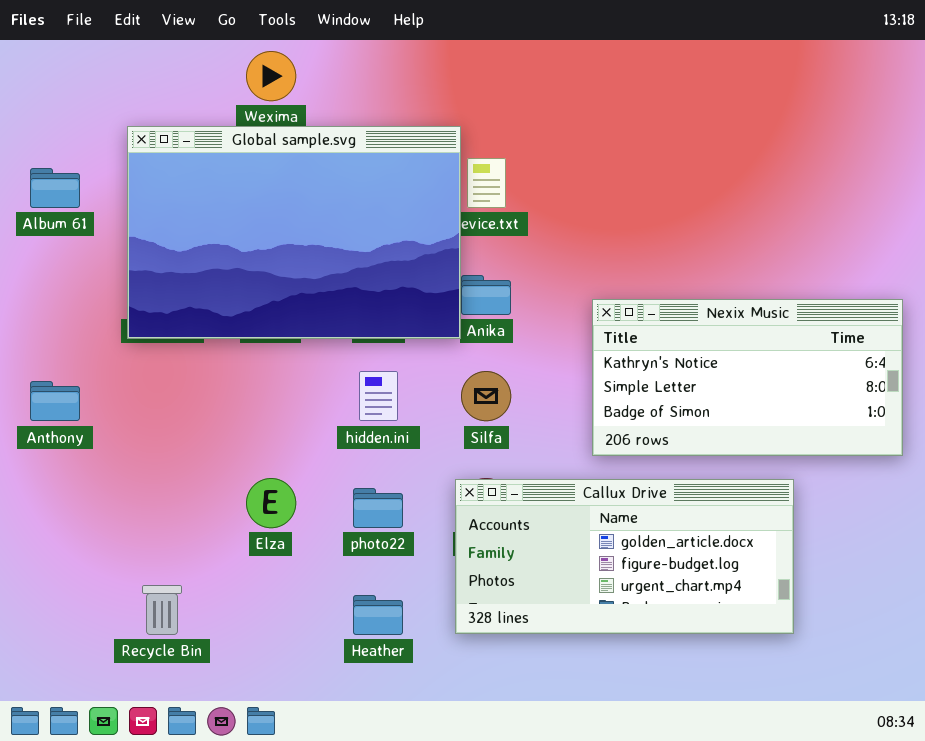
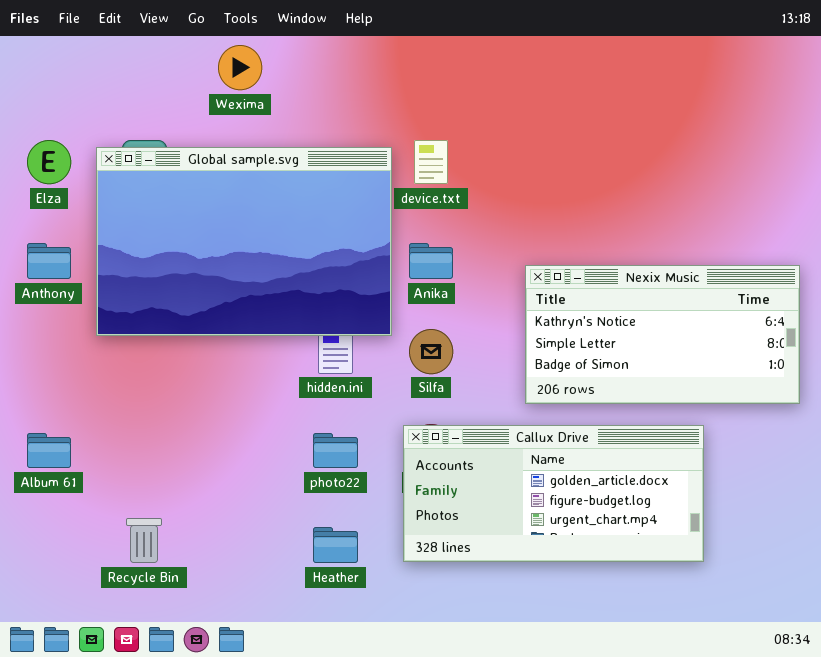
Global sample.svg: [127,126,461,339] -> [96,147,392,336], moved
Album 61: [30,168,80,208] -> [27,433,71,468], moved
Anthony: [30,381,80,421] -> [27,243,71,279], moved
Elza: [246,478,296,528] -> [27,140,71,184], moved

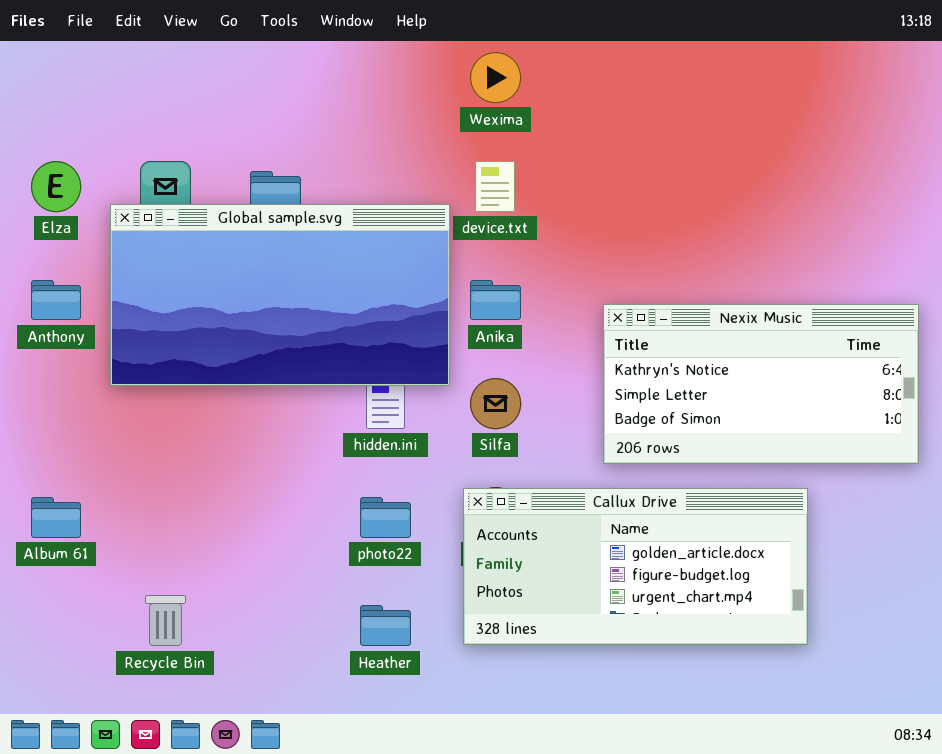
Wexima: [218,45,262,90] -> [470,52,521,103], moved
Global sample.svg: [96,147,392,336] -> [110,204,450,386], resized

